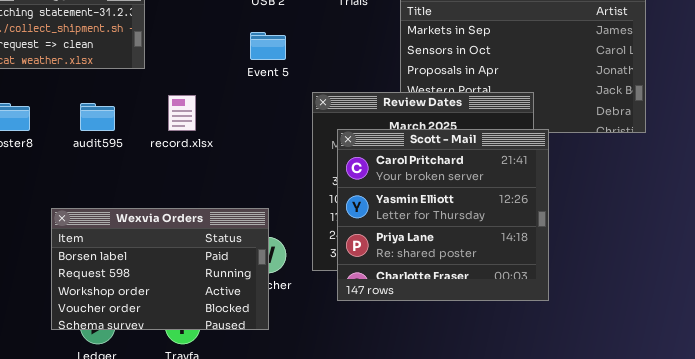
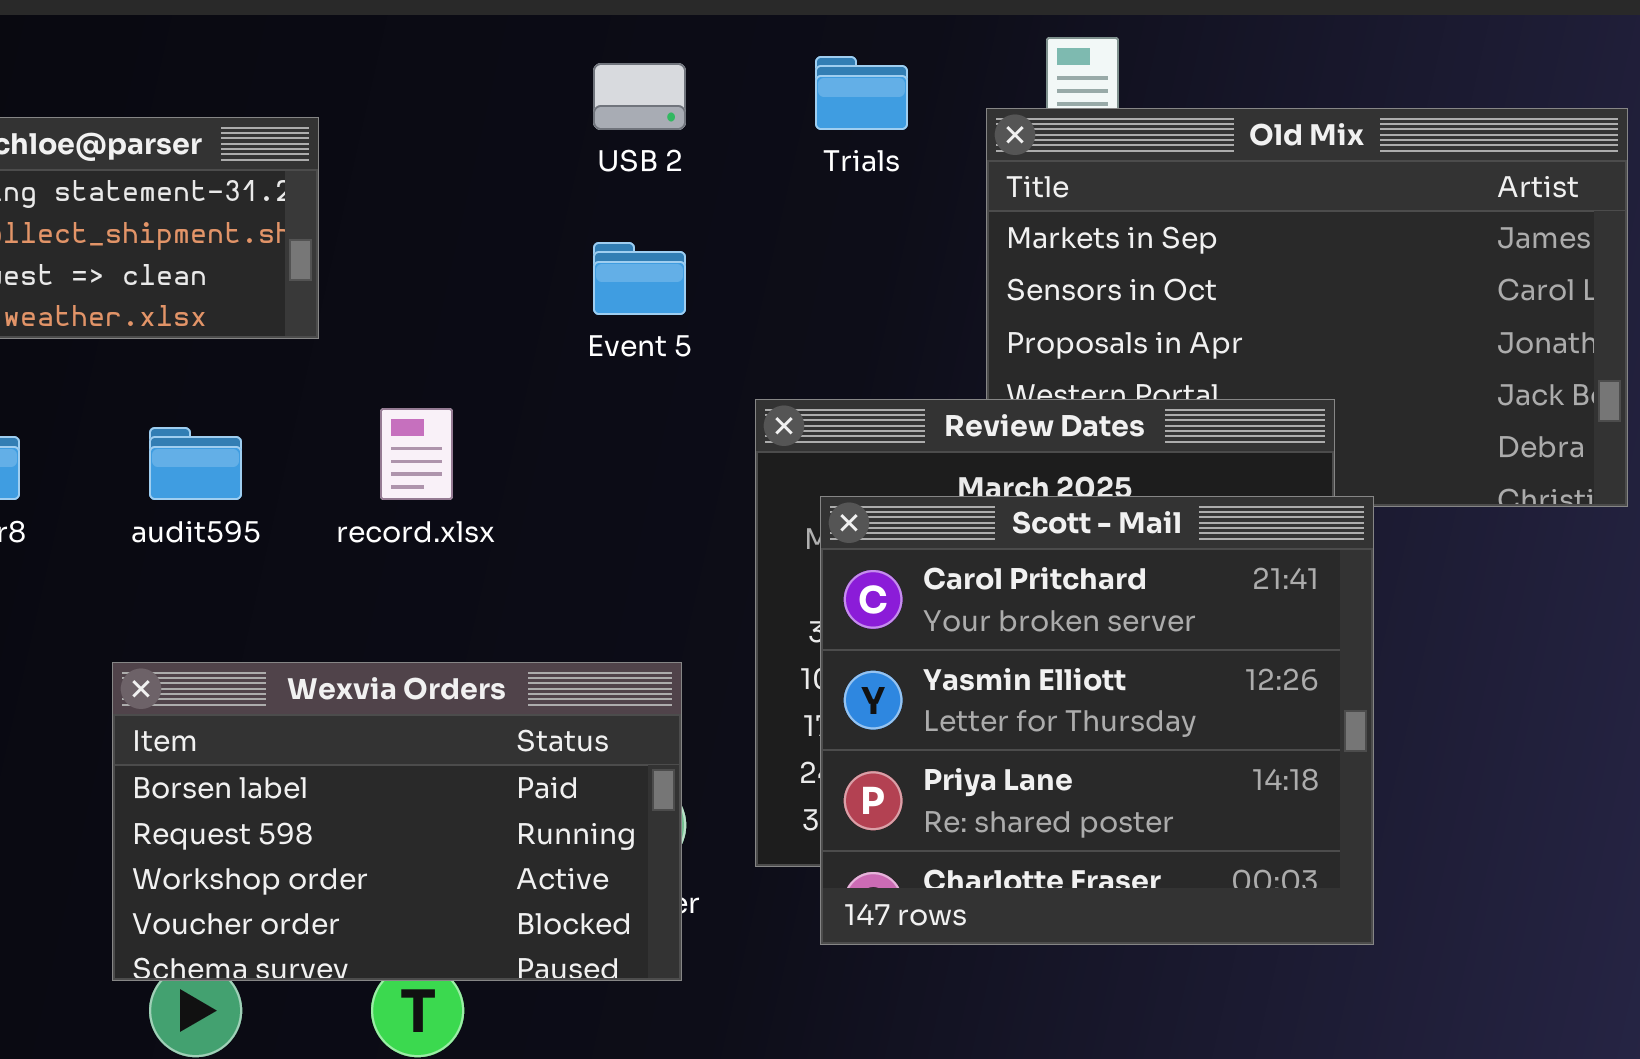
Wexvia Orders: [51,208,269,330] -> [112,662,682,981], moved

